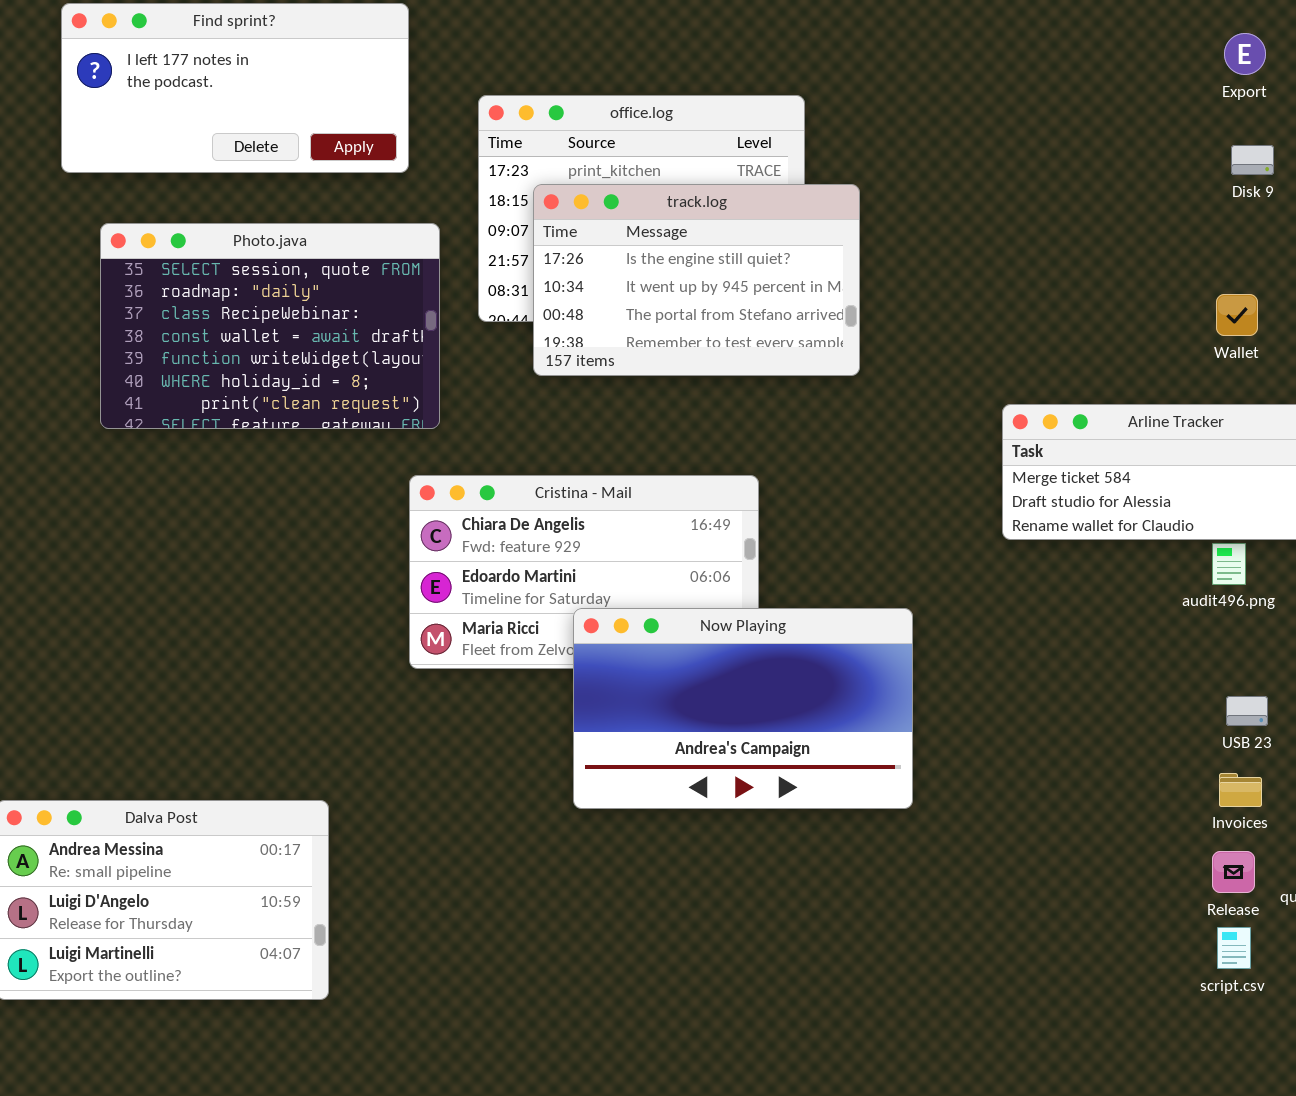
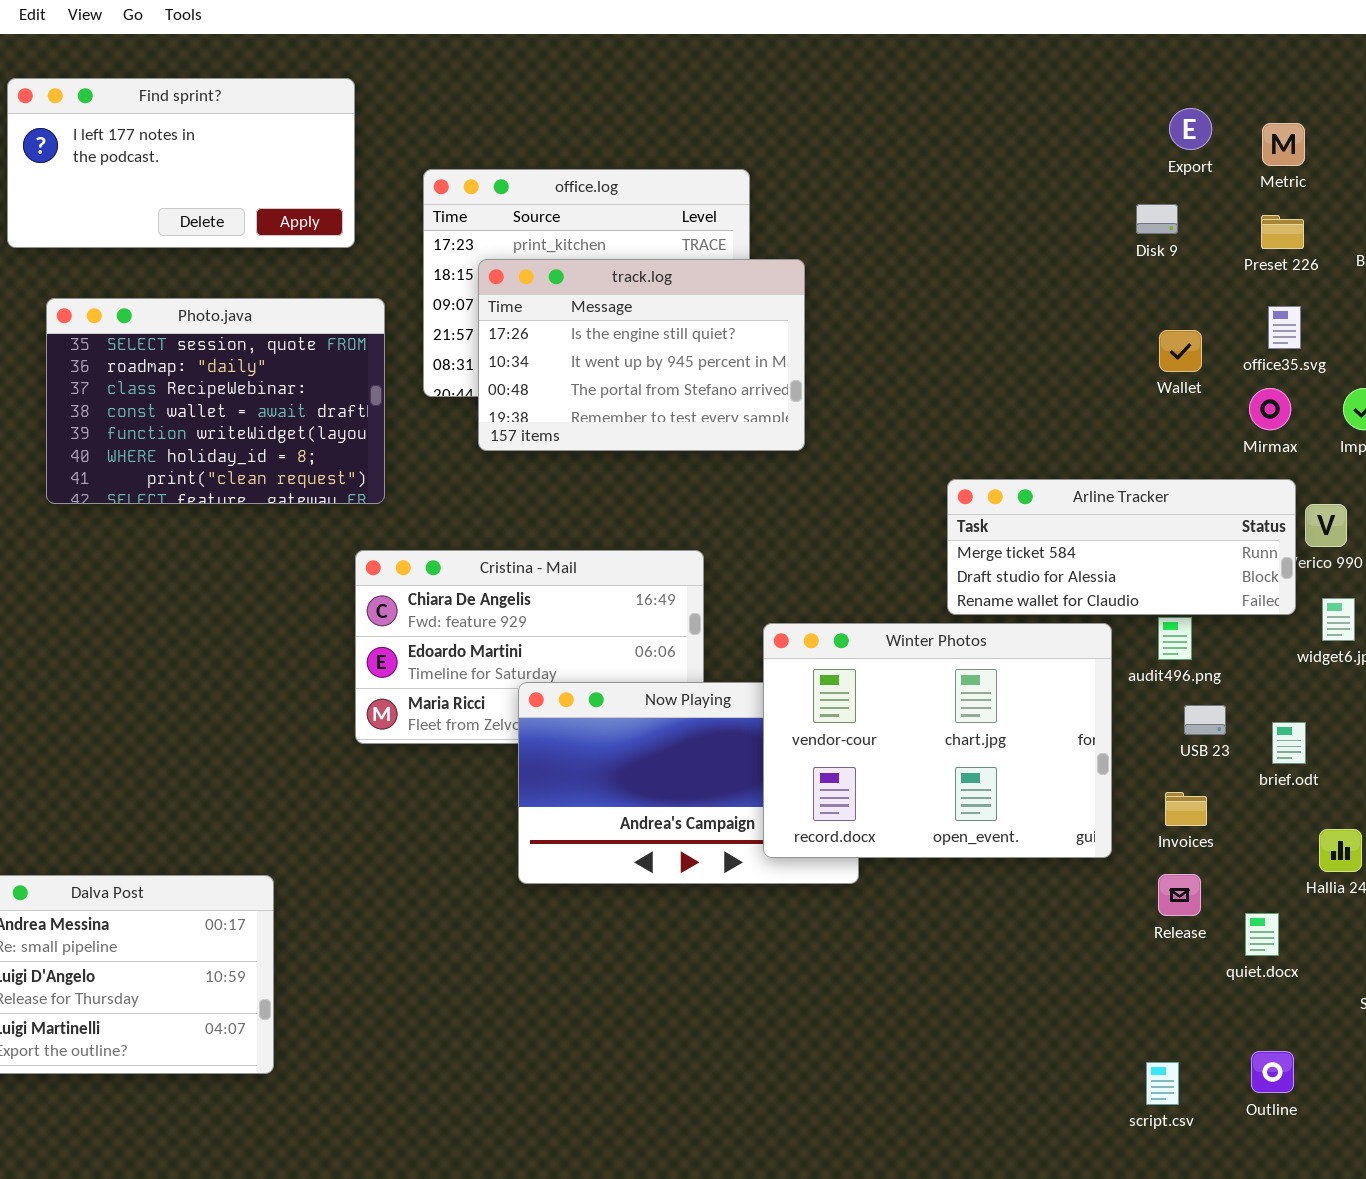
Disk 9: [1231,145,1274,175] -> [1136,204,1178,234], moved
Wallet: [1216,294,1258,336] -> [1159,330,1202,372], moved
Winter Photos: none -> [763,623,1112,858], opened
USB 23: [1226,696,1268,726] -> [1184,705,1226,735], moved
Invoices: [1219,773,1262,807] -> [1165,792,1207,826], moved
Release: [1212,851,1255,893] -> [1158,874,1201,916], moved
script.csv: [1217,927,1251,969] -> [1146,1062,1179,1105], moved

